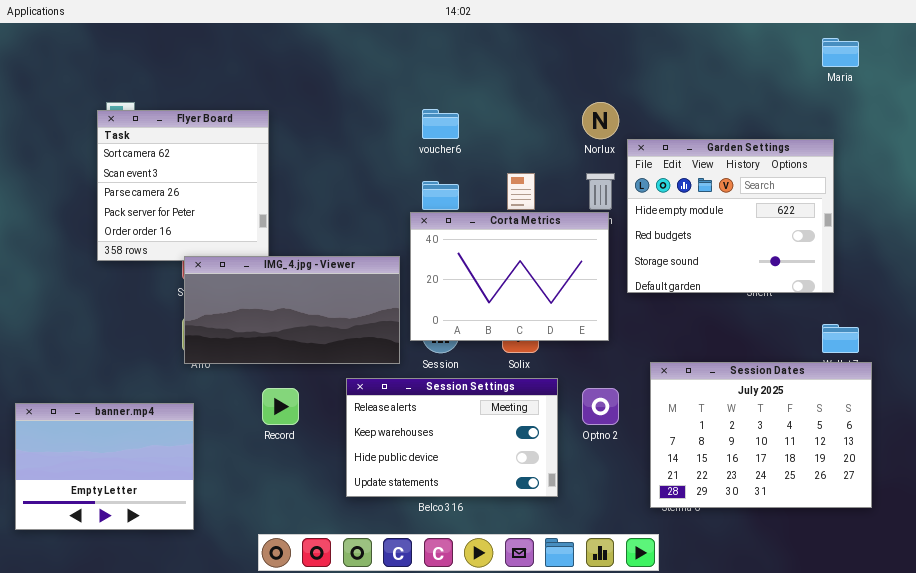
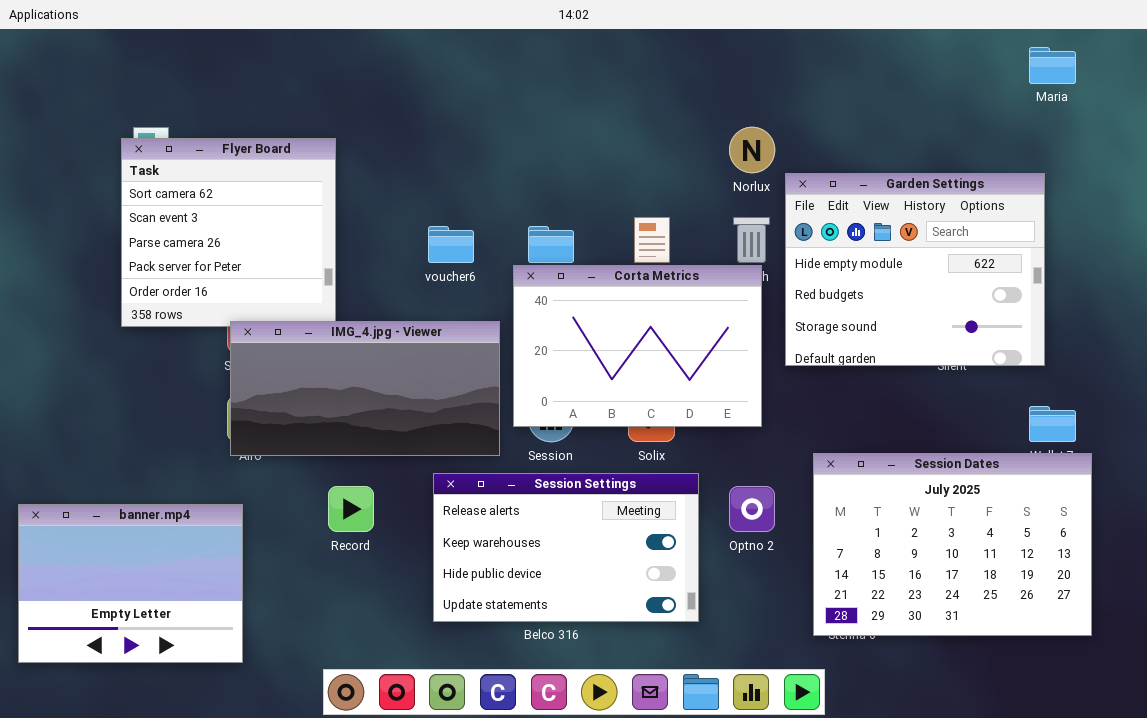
voucher6: [422,109,459,139] -> [428,226,474,263], moved

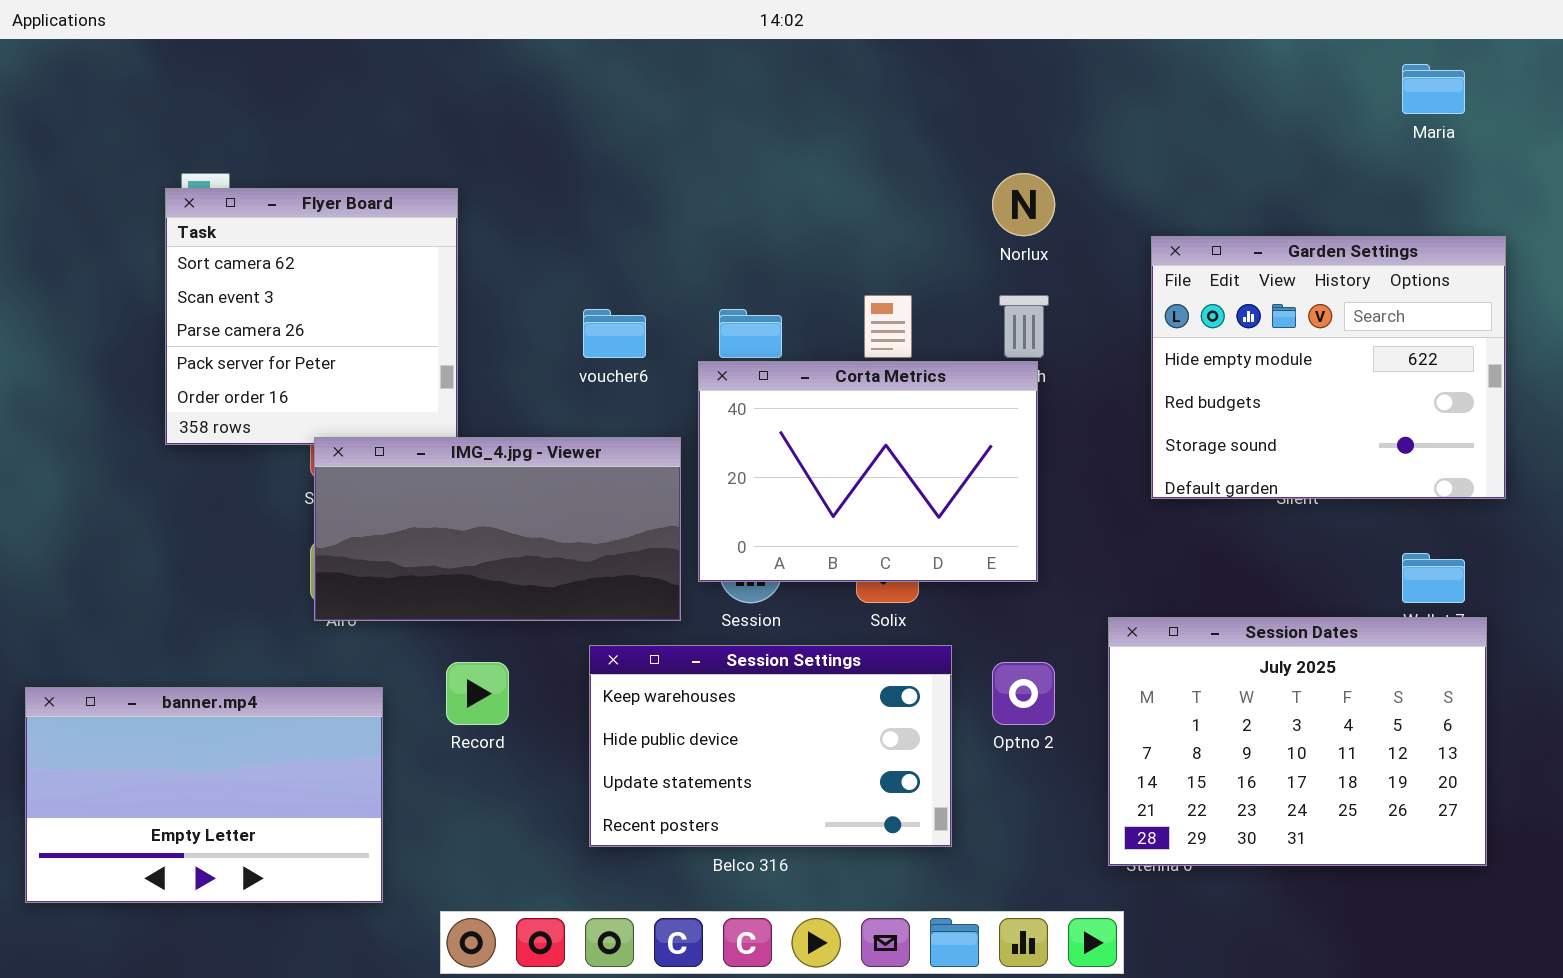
Garden Settings: [785,173,1045,366] -> [1151,236,1506,499], moved
Session Settings: [433,473,699,622] -> [589,645,952,847], scrolled down 1 row
banner.mp4: [18,504,243,663] -> [25,687,383,903], resized

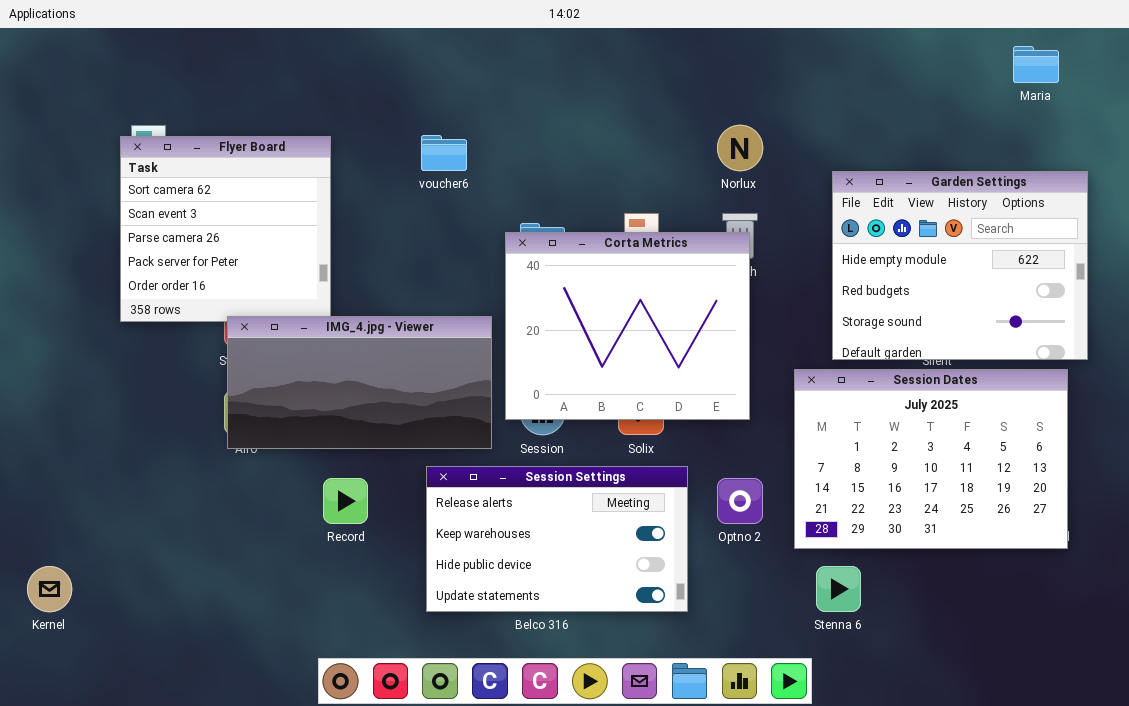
voucher6: [583,309,646,358] -> [421,135,467,171], moved
Corta Metrics: [698,361,1038,582] -> [505,232,750,420], resized
Session Dates: [1108,617,1487,866] -> [794,369,1068,549], moved
Session Settings: [589,645,952,847] -> [426,466,688,612], scrolled up 1 row
banner.mp4: [25,687,383,903] -> none, closed

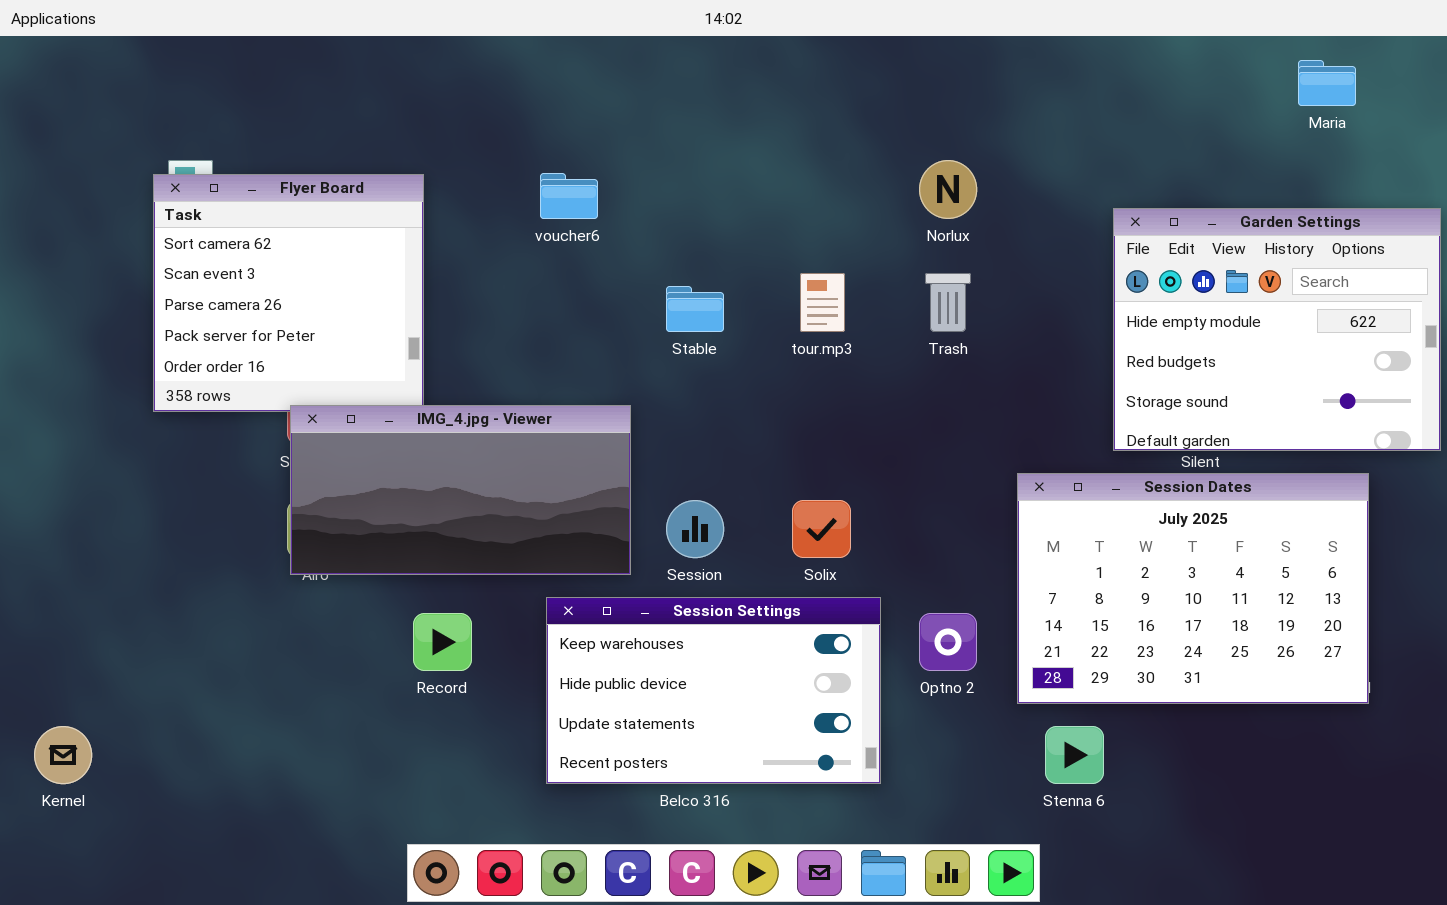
Garden Settings: [832,171,1088,360] -> [1113,208,1441,451], moved
Corta Metrics: [505,232,750,420] -> none, closed
Session Settings: [426,466,688,612] -> [546,597,881,784], scrolled down 1 row

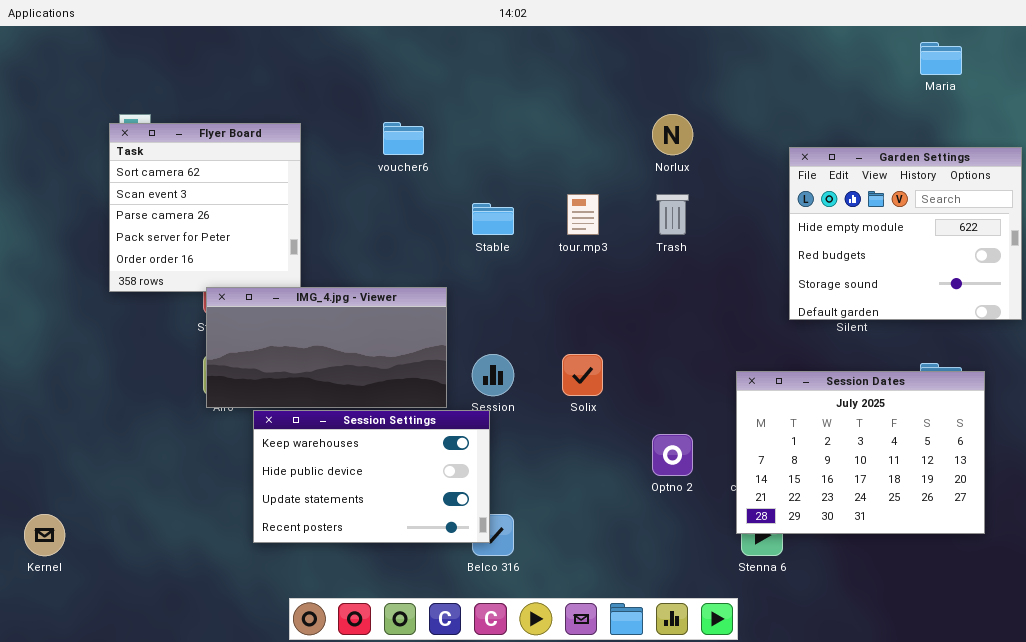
Session Dates: [1017,473,1369,704] -> [736,371,985,534], moved
Session Settings: [546,597,881,784] -> [253,410,490,543], moved

